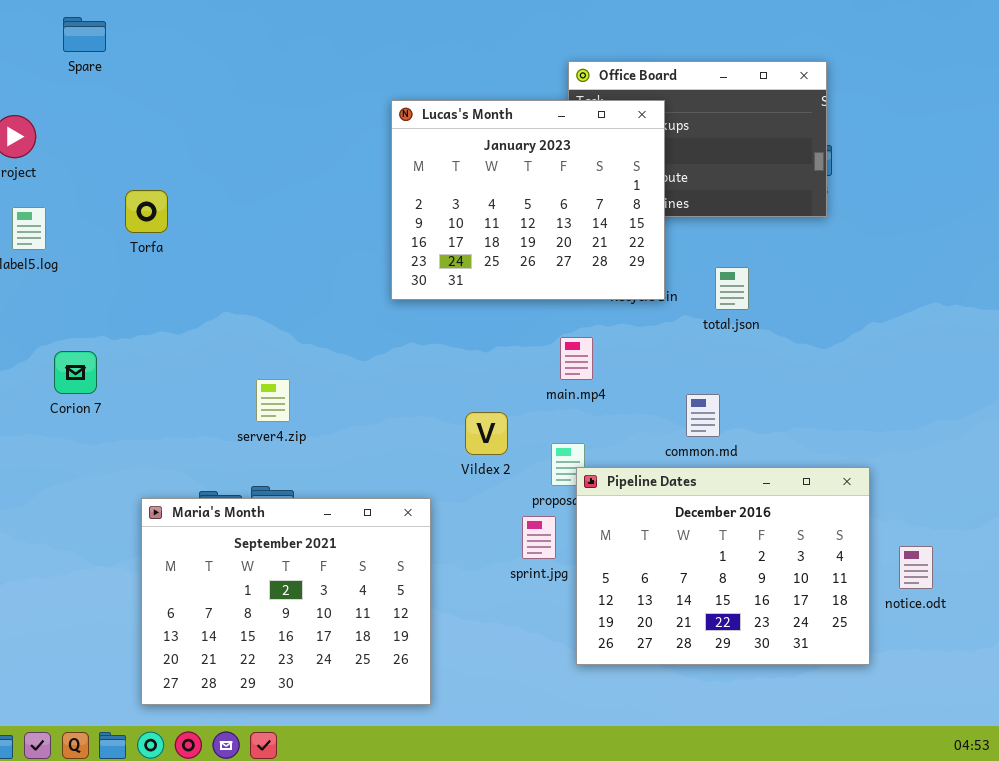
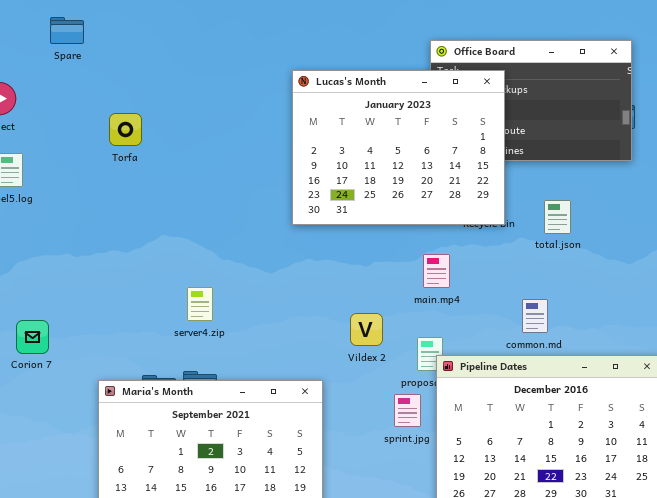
Spare: [63,17,106,52] -> [50,17,84,44], moved
Torfa: [125,190,168,233] -> [109,113,142,146], moved
Corion 7: [54,351,97,394] -> [16,320,49,354], moved

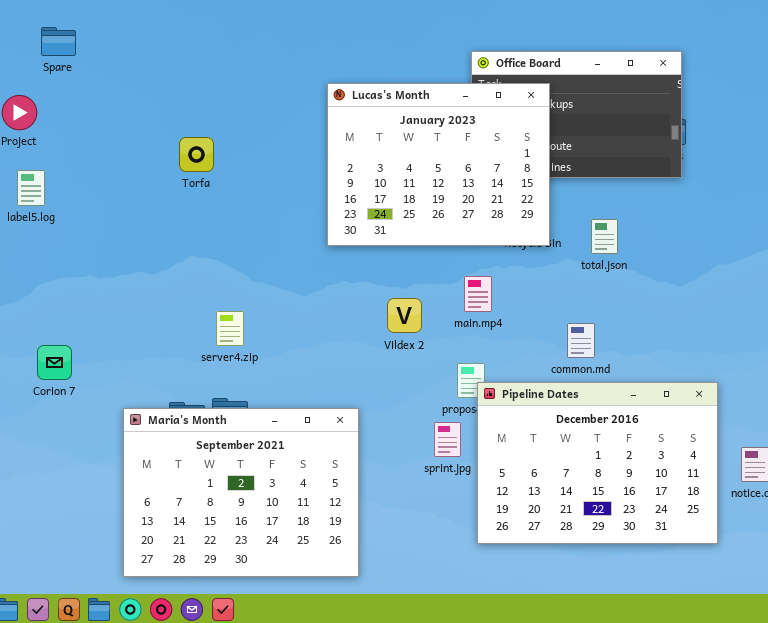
Spare: [50,17,84,44] -> [41,27,76,56], moved
Torfa: [109,113,142,146] -> [179,137,214,172], moved
Vildex 2: [350,313,383,346] -> [387,298,422,333], moved

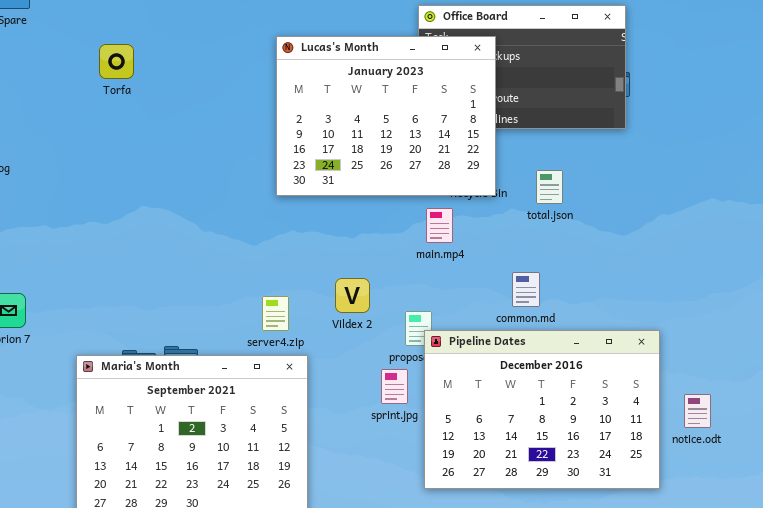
Torfa: [179,137,214,172] -> [99,44,134,79], moved
main.mp4: [464,276,492,312] -> [426,208,453,243], moved
Vildex 2: [387,298,422,333] -> [335,278,370,313], moved
server4.zip: [216,311,244,346] -> [262,296,289,331], moved

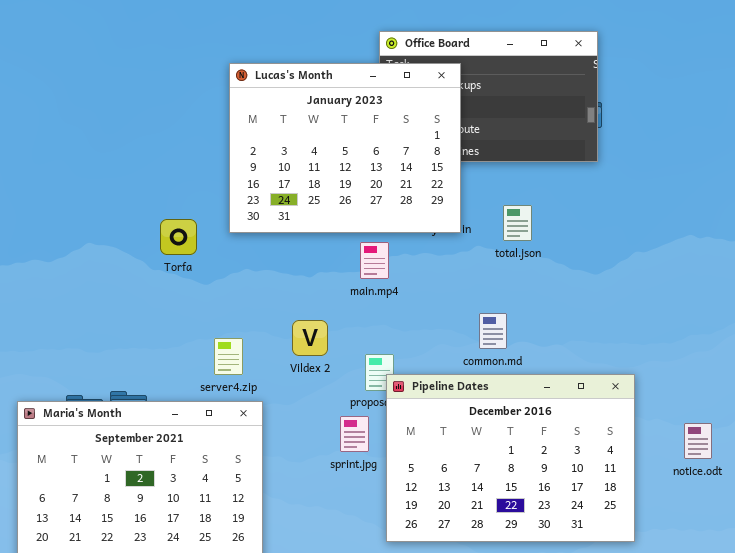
Torfa: [99,44,134,79] -> [160,219,197,255], moved
main.mp4: [426,208,453,243] -> [360,242,389,279], moved
notice.odt: [684,394,711,428] -> [684,423,712,459], moved

